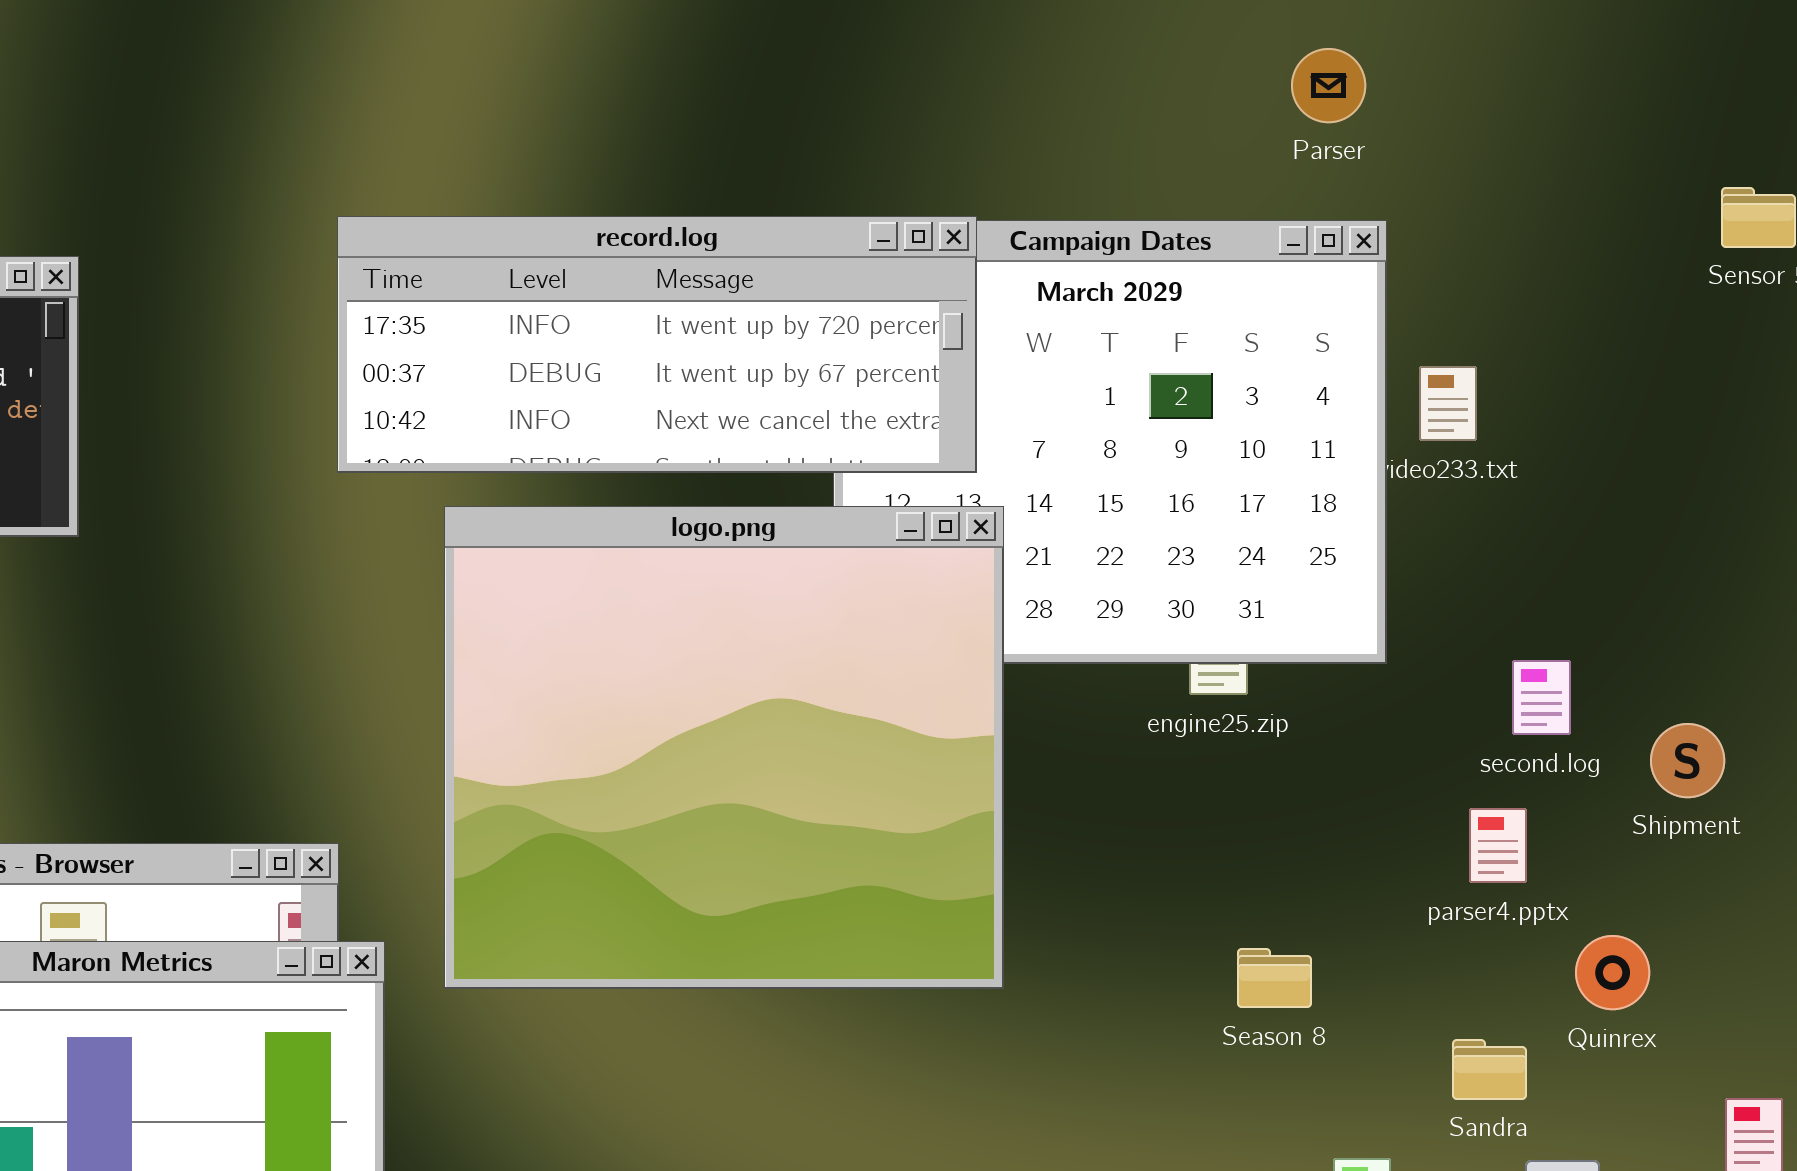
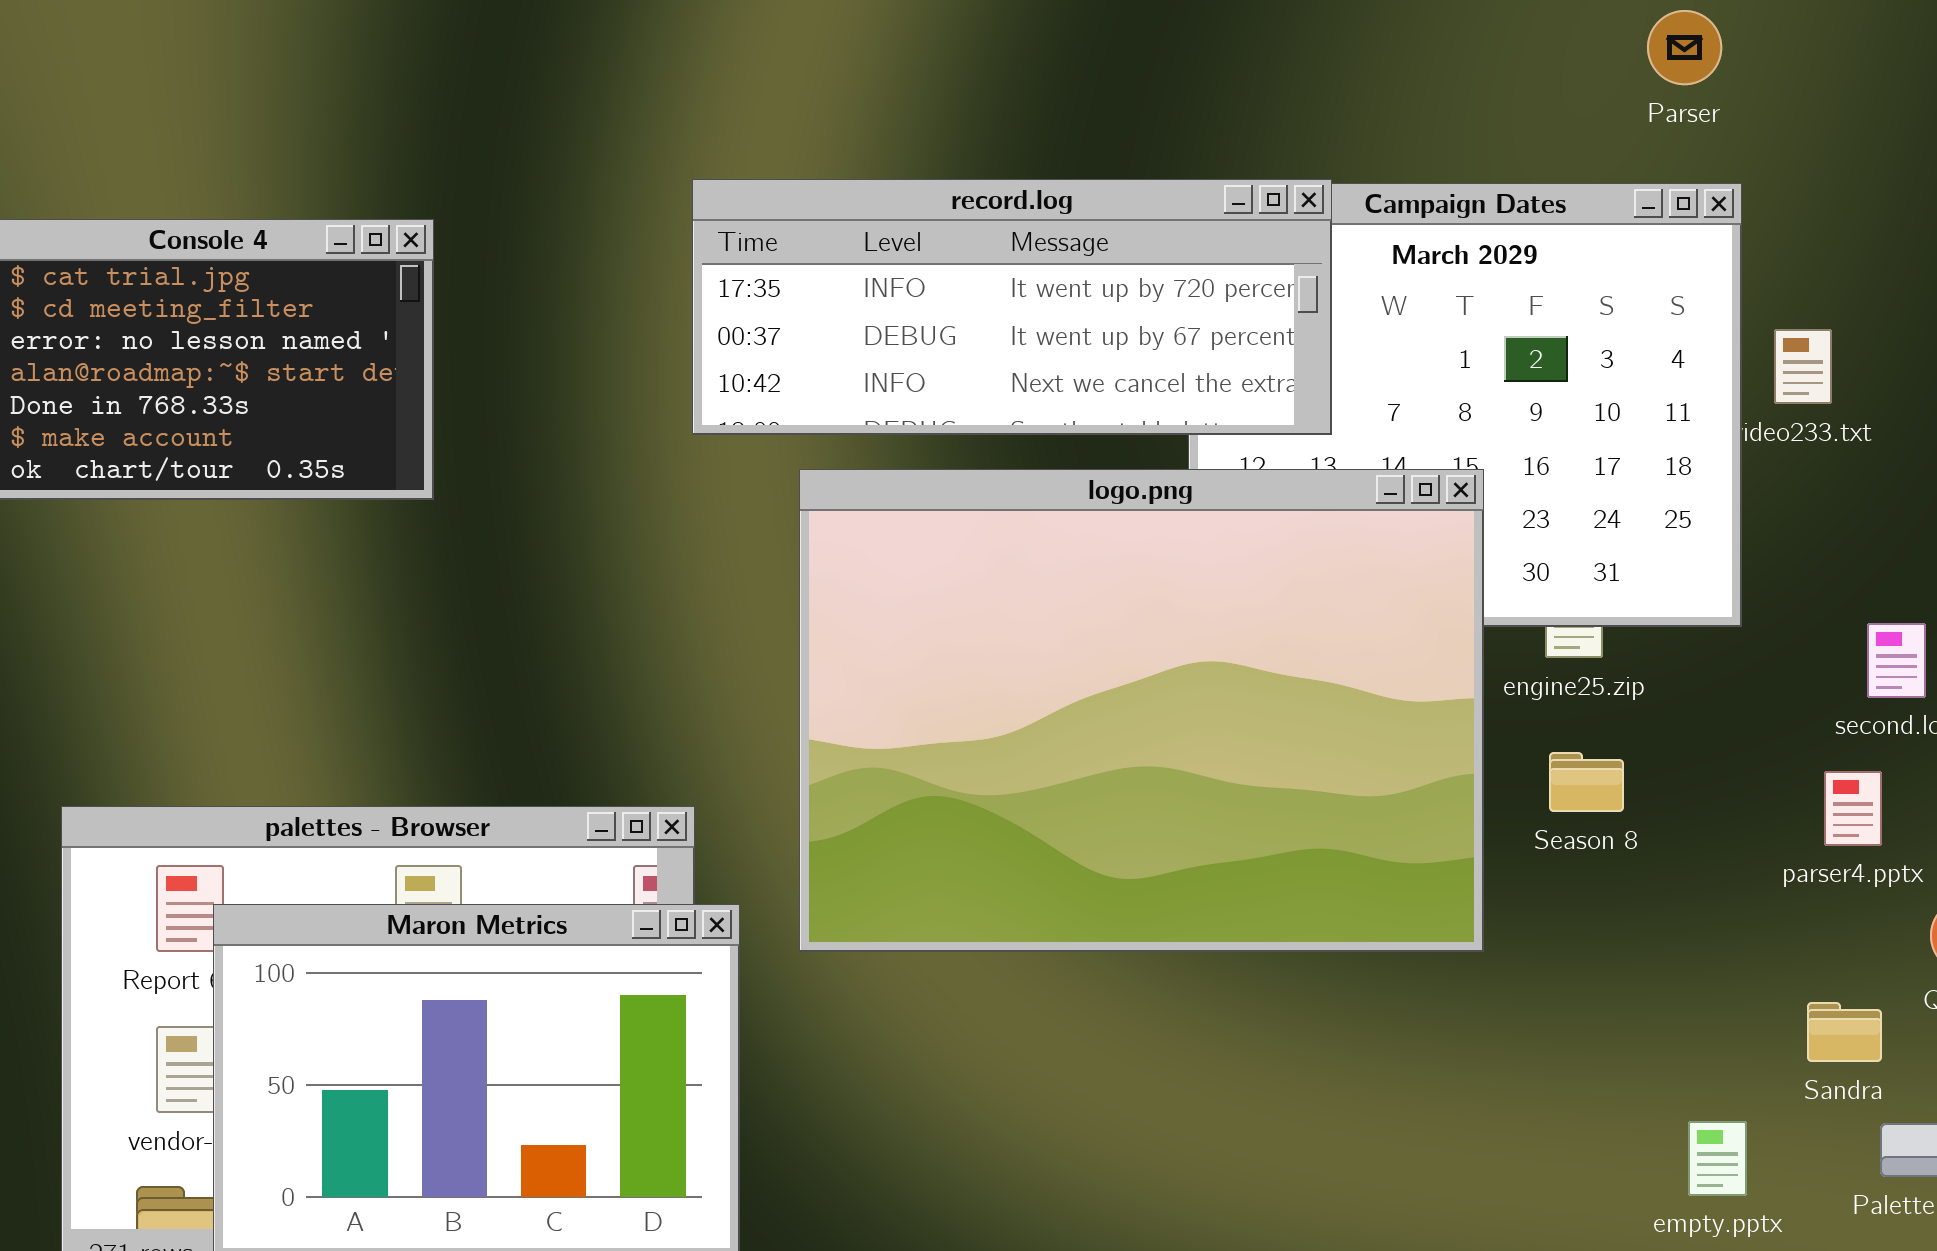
logo.png: [444,506,1004,989] -> [799,469,1484,952], resized
Season 8: [1237,948,1312,1008] -> [1549,752,1624,812], moved

